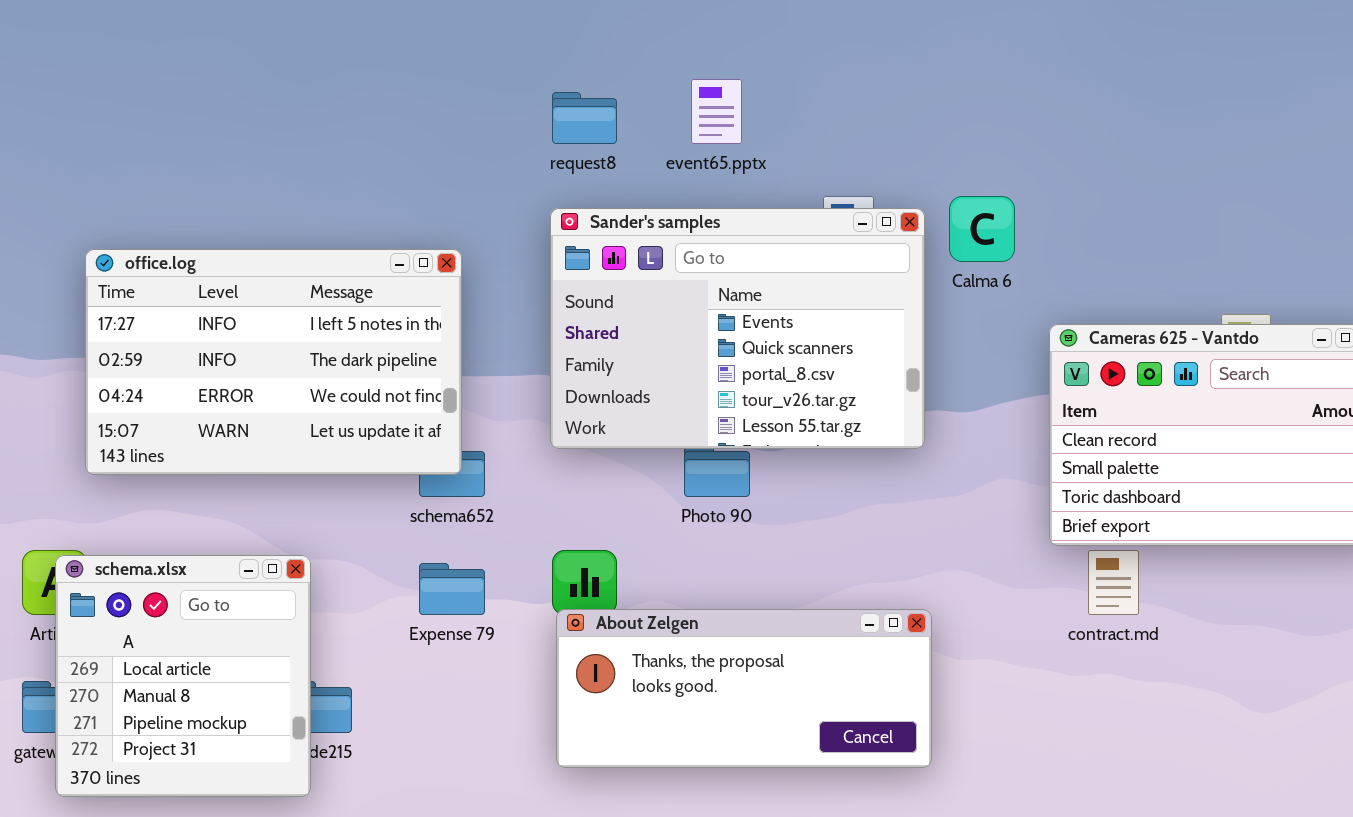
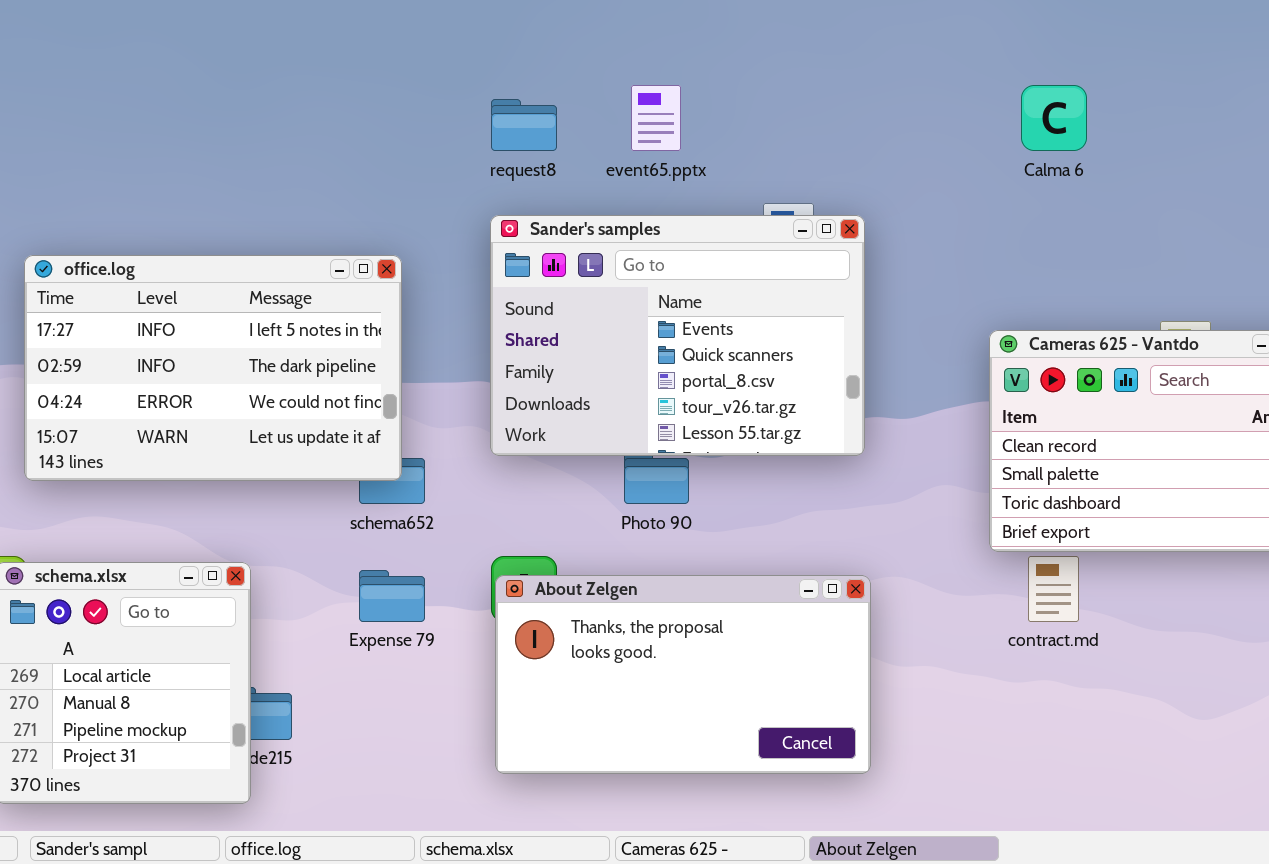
Calma 6: [949,196,1015,262] -> [1021,85,1087,151], moved
About Zelgen: [556,609,932,768] -> [495,575,871,774], resized

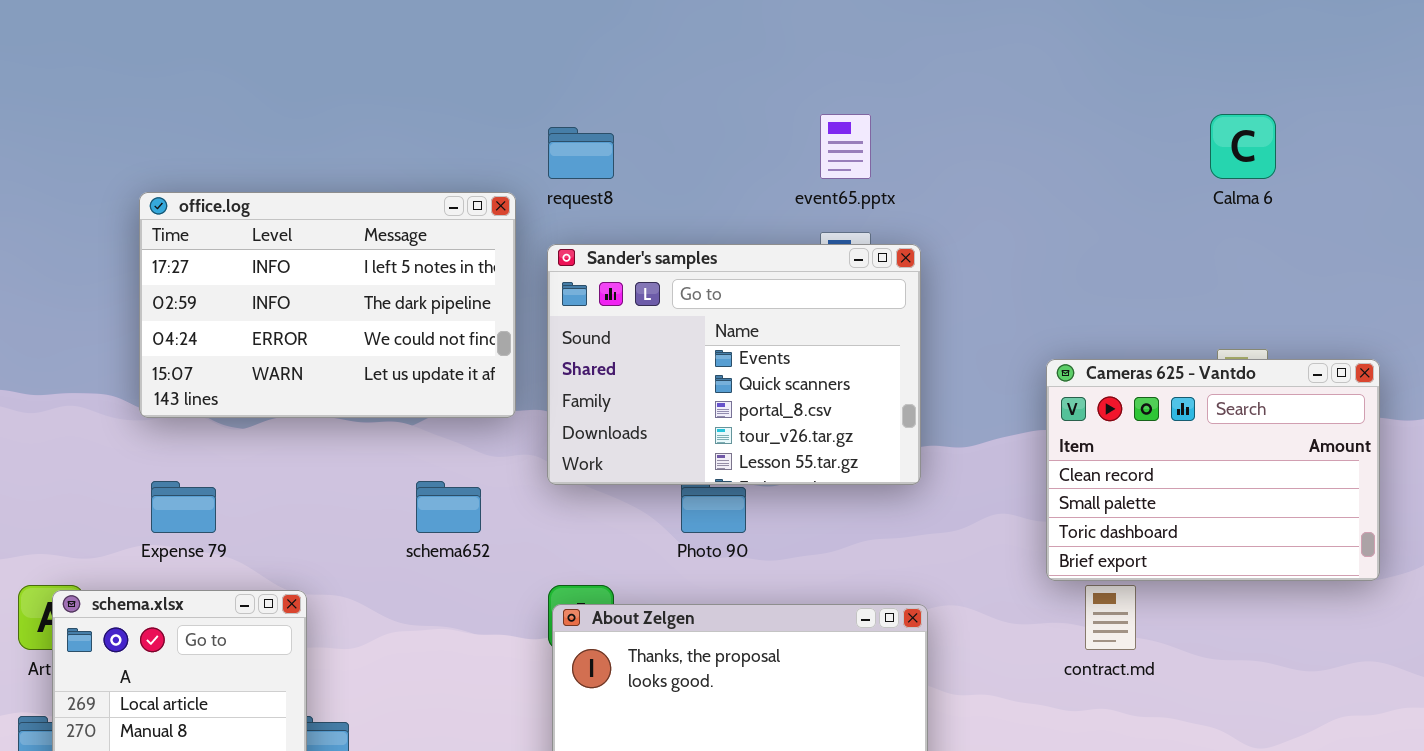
event65.pptx: [631,85,681,151] -> [820,114,871,179], moved
Calma 6: [1021,85,1087,151] -> [1210,114,1276,179], moved
office.log: [24,255,402,481] -> [139,192,516,418], moved
Expense 79: [359,570,425,622] -> [151,481,216,533], moved

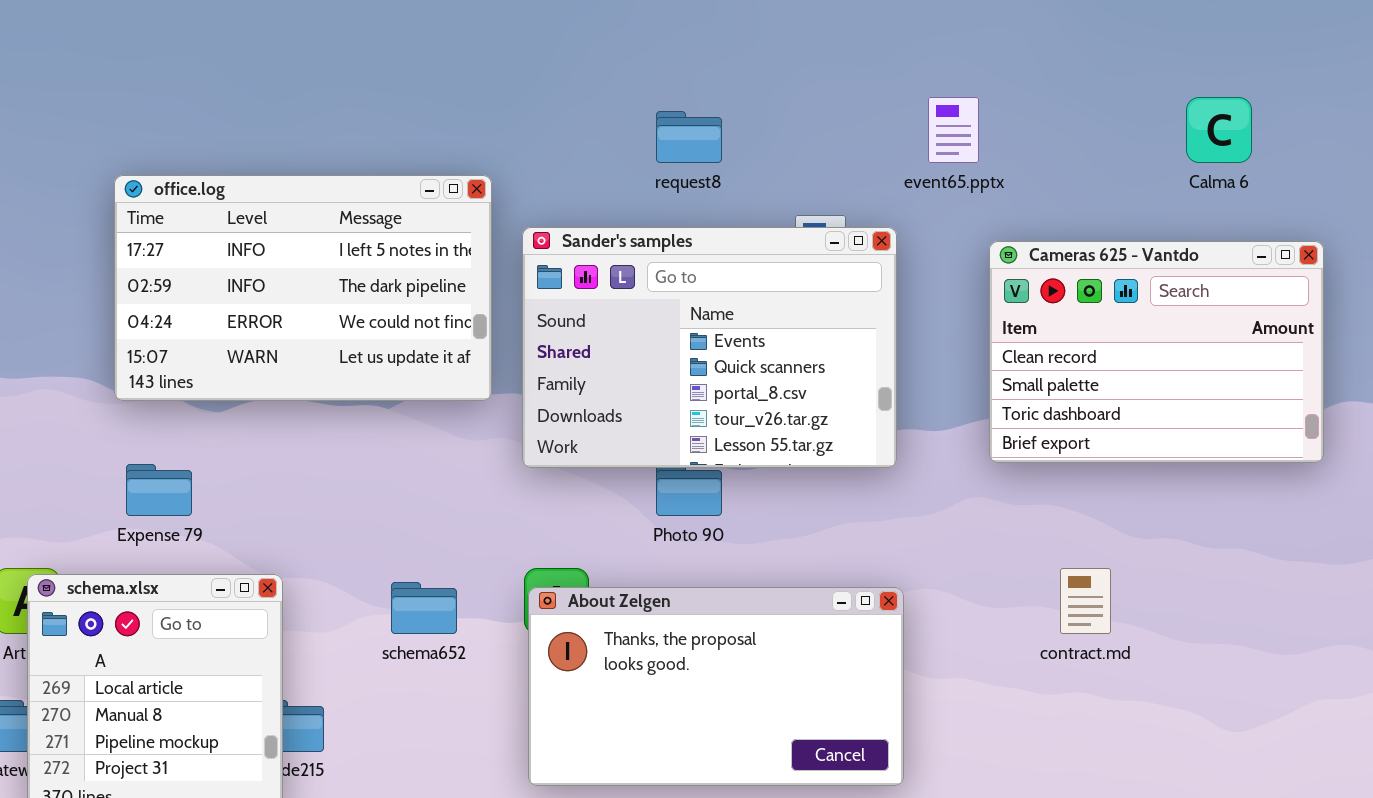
event65.pptx: [820,114,871,179] -> [928,97,979,163], moved
request8: [548,127,614,179] -> [656,111,722,163], moved
Cameras 625 - Vantdo: [1046,359,1380,581] -> [989,241,1324,463], moved
schema652: [416,481,481,533] -> [391,582,457,634], moved

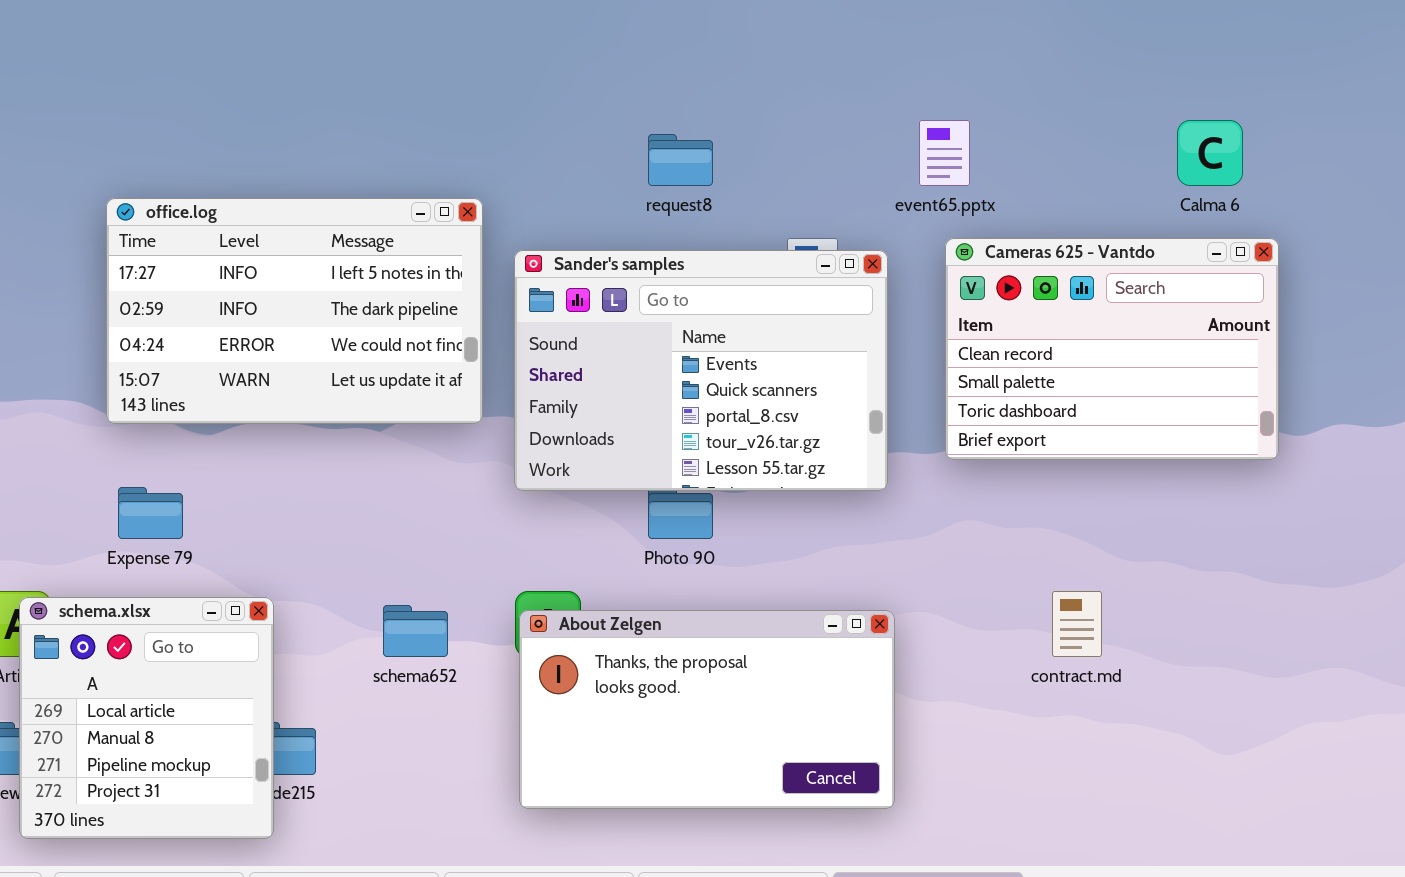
Cameras 625 - Vantdo: [989,241,1324,463] -> [945,238,1279,460], moved

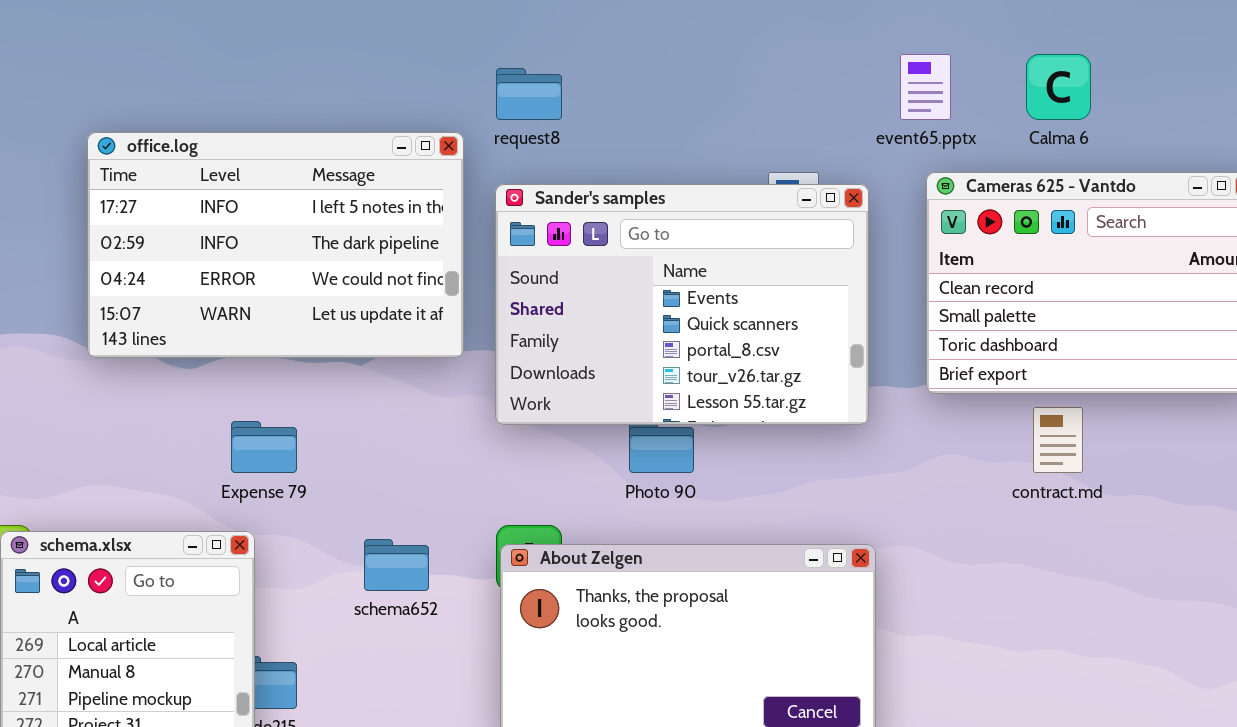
Calma 6: [1177,120,1243,186] -> [1026,54,1091,120], moved
request8: [648,134,713,186] -> [496,68,562,120], moved
Expense 79: [118,487,183,539] -> [231,421,297,473], moved
contract.md: [1052,591,1102,657] -> [1033,407,1083,473], moved

